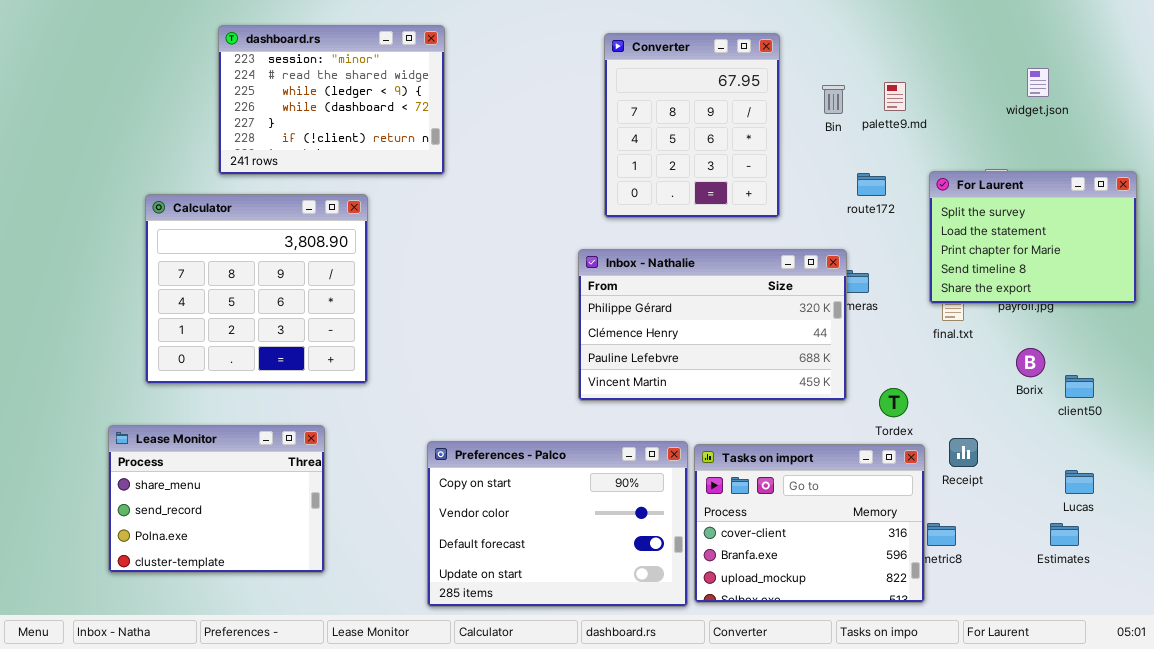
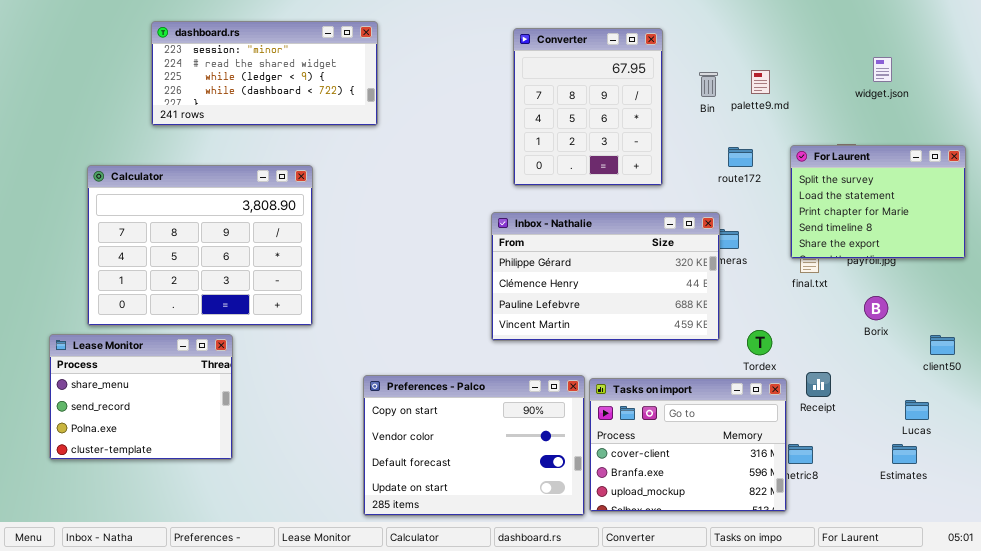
dashboard.rs: [218,25,445,175] -> [151,21,378,126], resized
Calculator: [145,194,368,384] -> [87,165,313,326], resized
client50: [1065,375,1094,398] -> [930,335,955,355], moved
Lease Monitor: [108,425,325,573] -> [49,334,233,460], moved

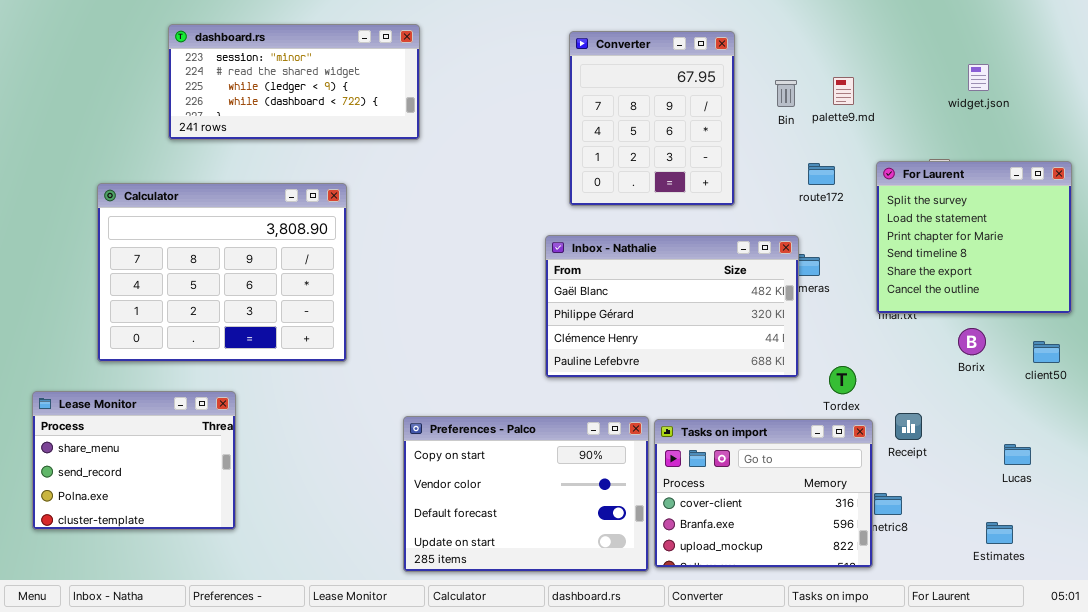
For Laurent: [790,145,966,259] -> [876,161,1072,314], resized
Inbox - Nathalie: [491,212,720,341] -> [545,235,799,378], scrolled up 1 row
Lease Monitor: [49,334,233,460] -> [32,391,236,530], moved
client50: [930,335,955,355] -> [1033,341,1060,363], moved
Estimates: [892,444,917,464] -> [986,522,1013,544], moved

